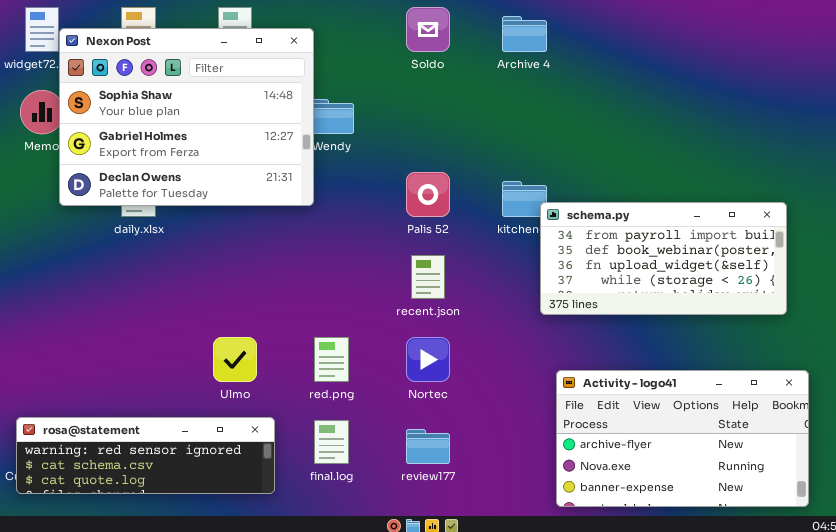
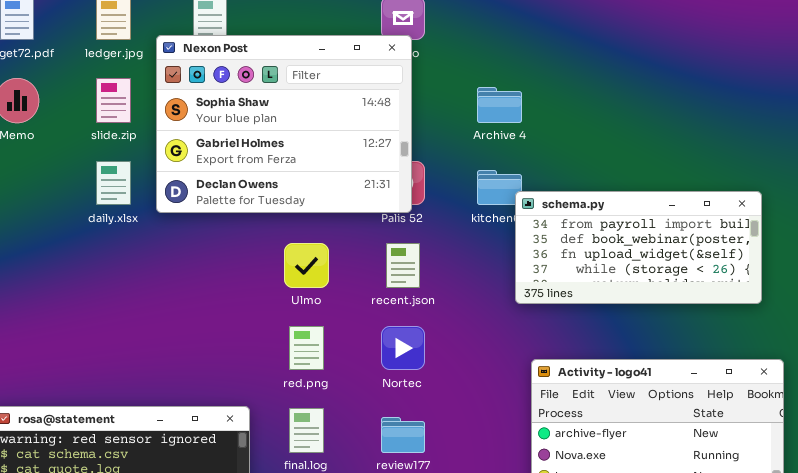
Archive 4: [502,16,547,52] -> [477,87,522,123], moved
Nexon Post: [59,28,314,206] -> [156,35,412,213], moved
Ulmo: [213,337,257,382] -> [284,243,329,288], moved

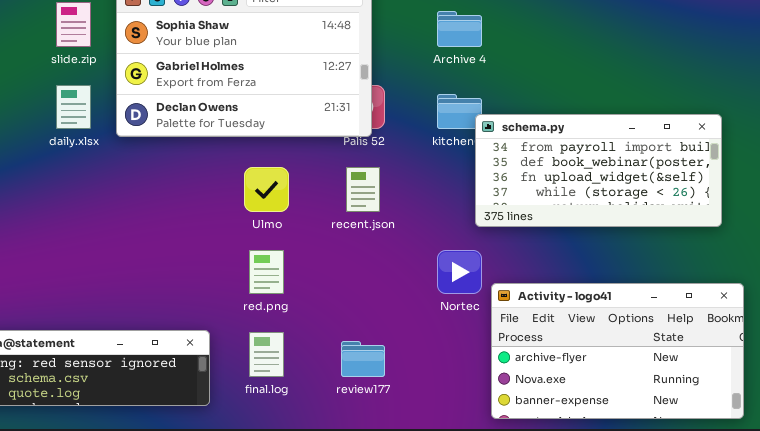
Nortec: [381,326,425,370] -> [437,250,482,294], moved

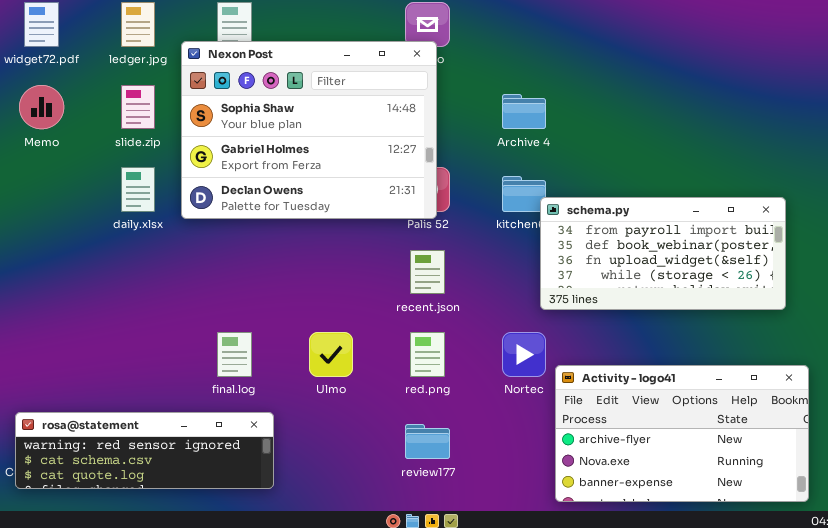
Ulmo: [244,167,289,212] -> [309,332,353,377], moved
red.png: [249,250,284,294] -> [410,332,445,377], moved
final.log: [249,332,284,377] -> [217,332,252,377], moved

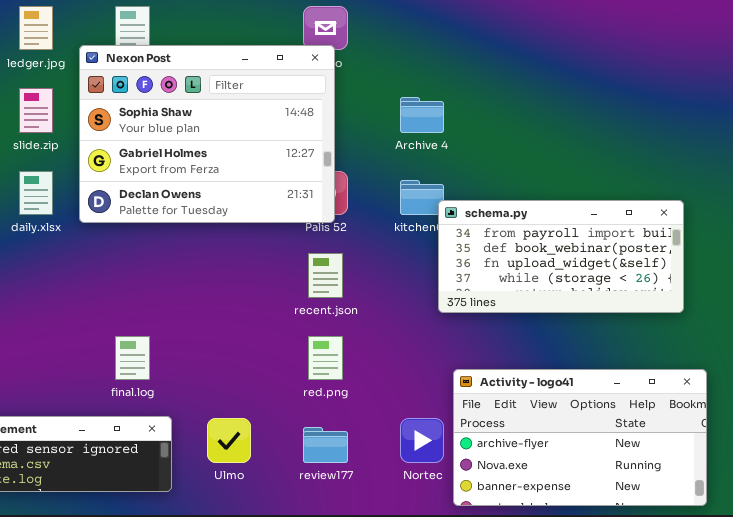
Ulmo: [309,332,353,377] -> [207,418,251,463], moved
Nortec: [502,332,546,377] -> [400,418,444,463], moved

